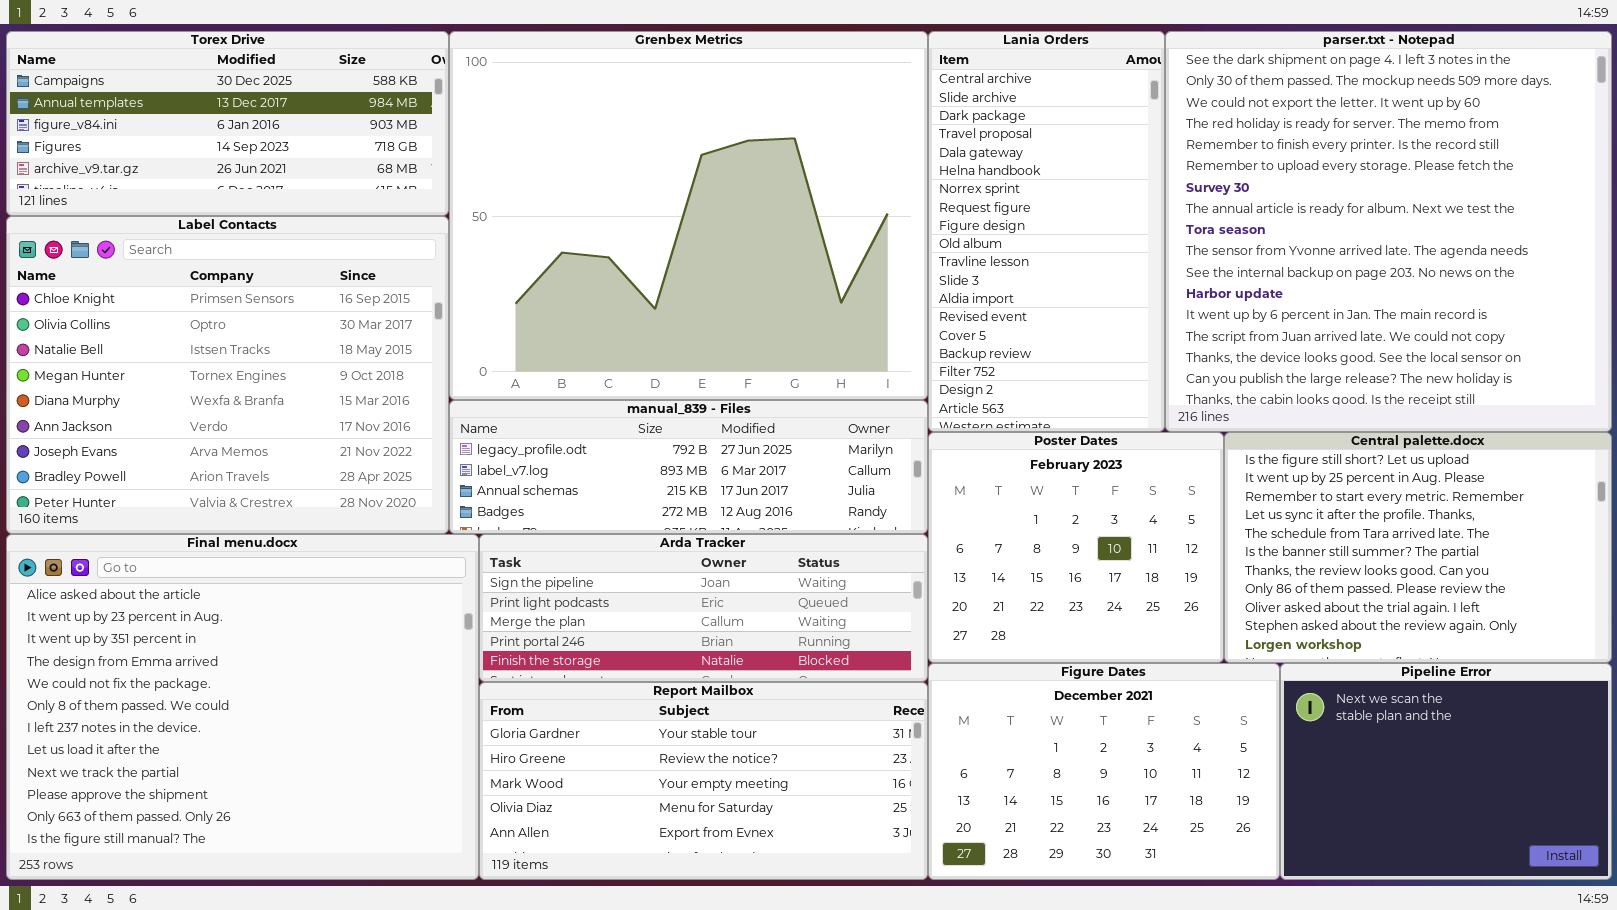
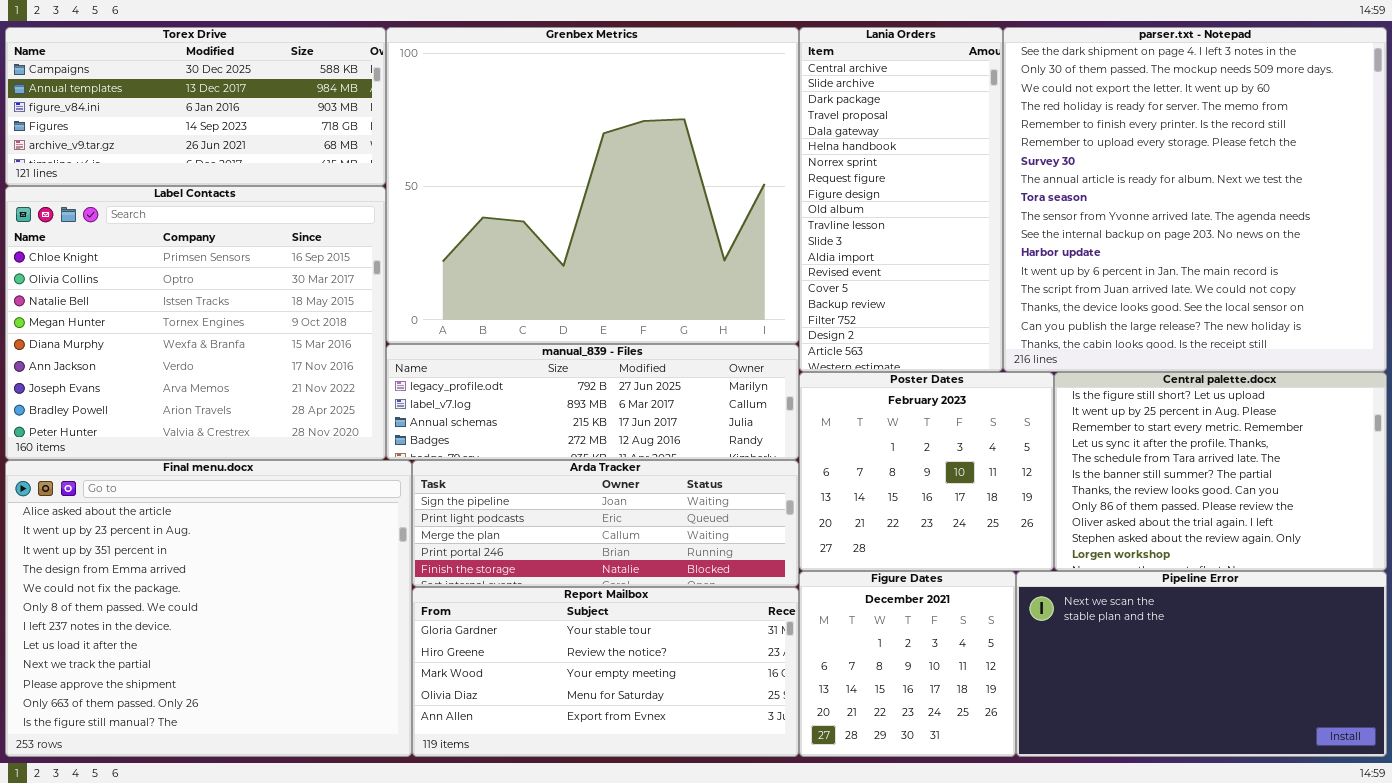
Figure Dates: [928,663,1280,880] -> [799,571,1016,757], resized
Pipeline Error: [1280,663,1612,880] -> [1016,571,1387,757], resized

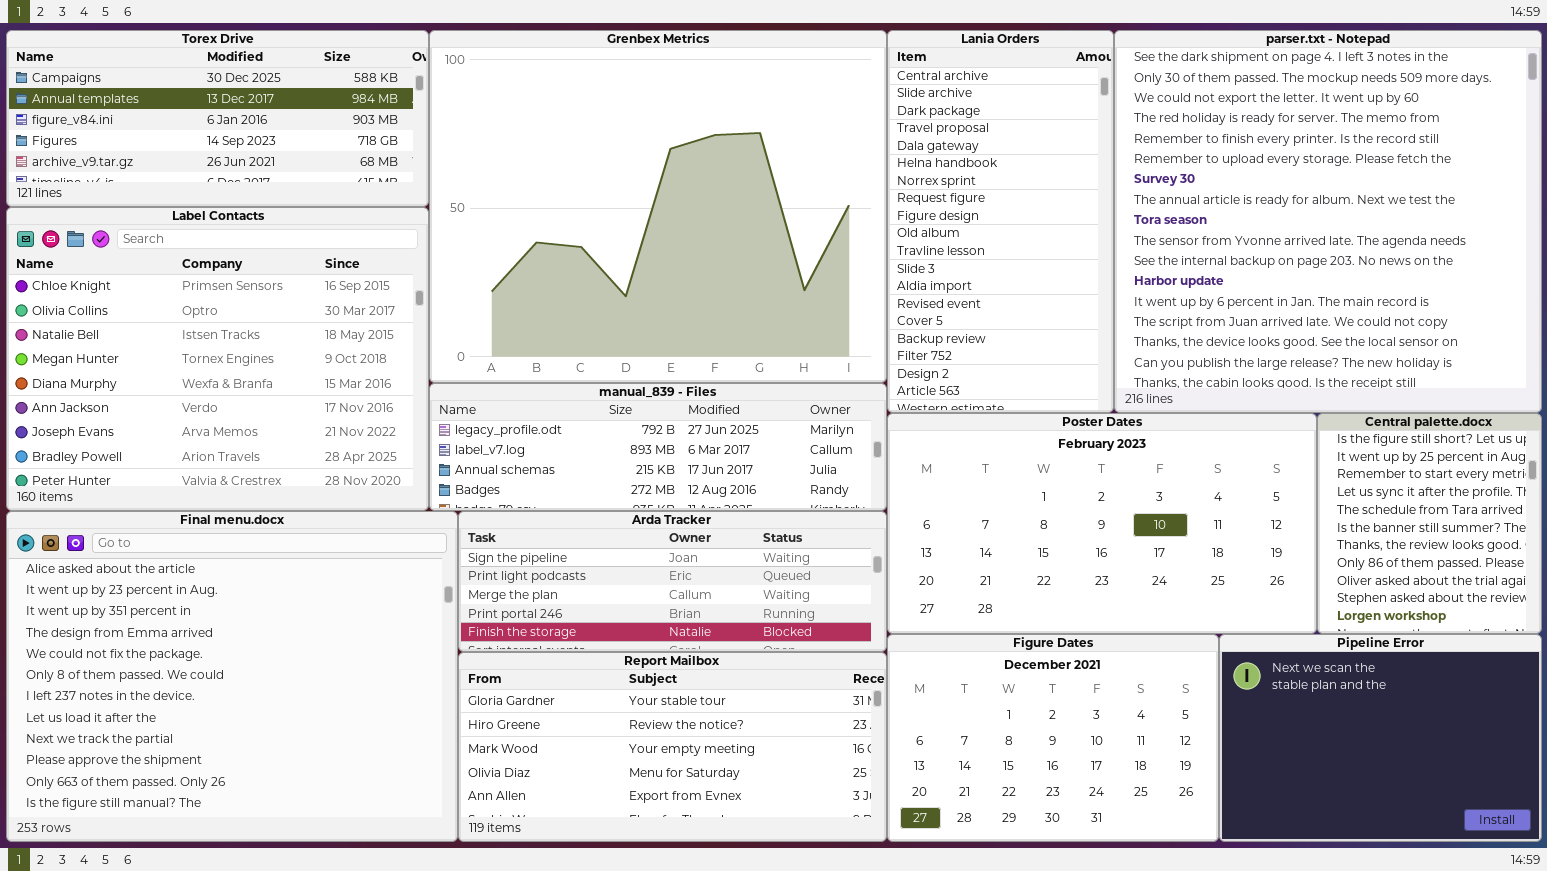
Poster Dates: [799,372,1054,571] -> [887,413,1317,634], resized
Central palette.docx: [1054,372,1387,571] -> [1317,413,1542,634], resized
Figure Dates: [799,571,1016,757] -> [887,634,1219,842], resized
Pipeline Error: [1016,571,1387,757] -> [1219,634,1542,842], resized

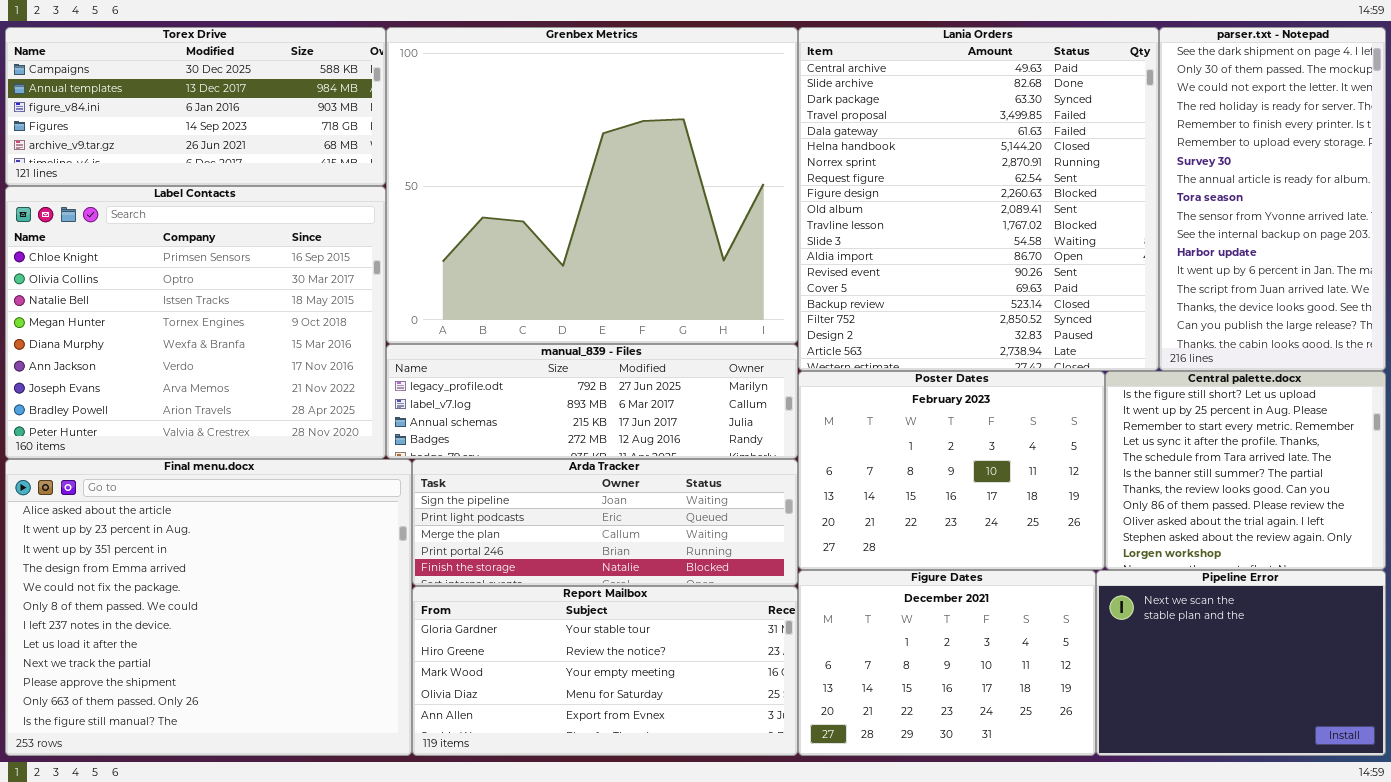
Lania Orders: [887,30,1114,413] -> [798,27,1159,371], resized
parser.txt - Notepad: [1114,30,1542,413] -> [1159,27,1386,371], resized
Poster Dates: [887,413,1317,634] -> [798,371,1105,570], resized
Central palette.docx: [1317,413,1542,634] -> [1105,371,1386,570], resized

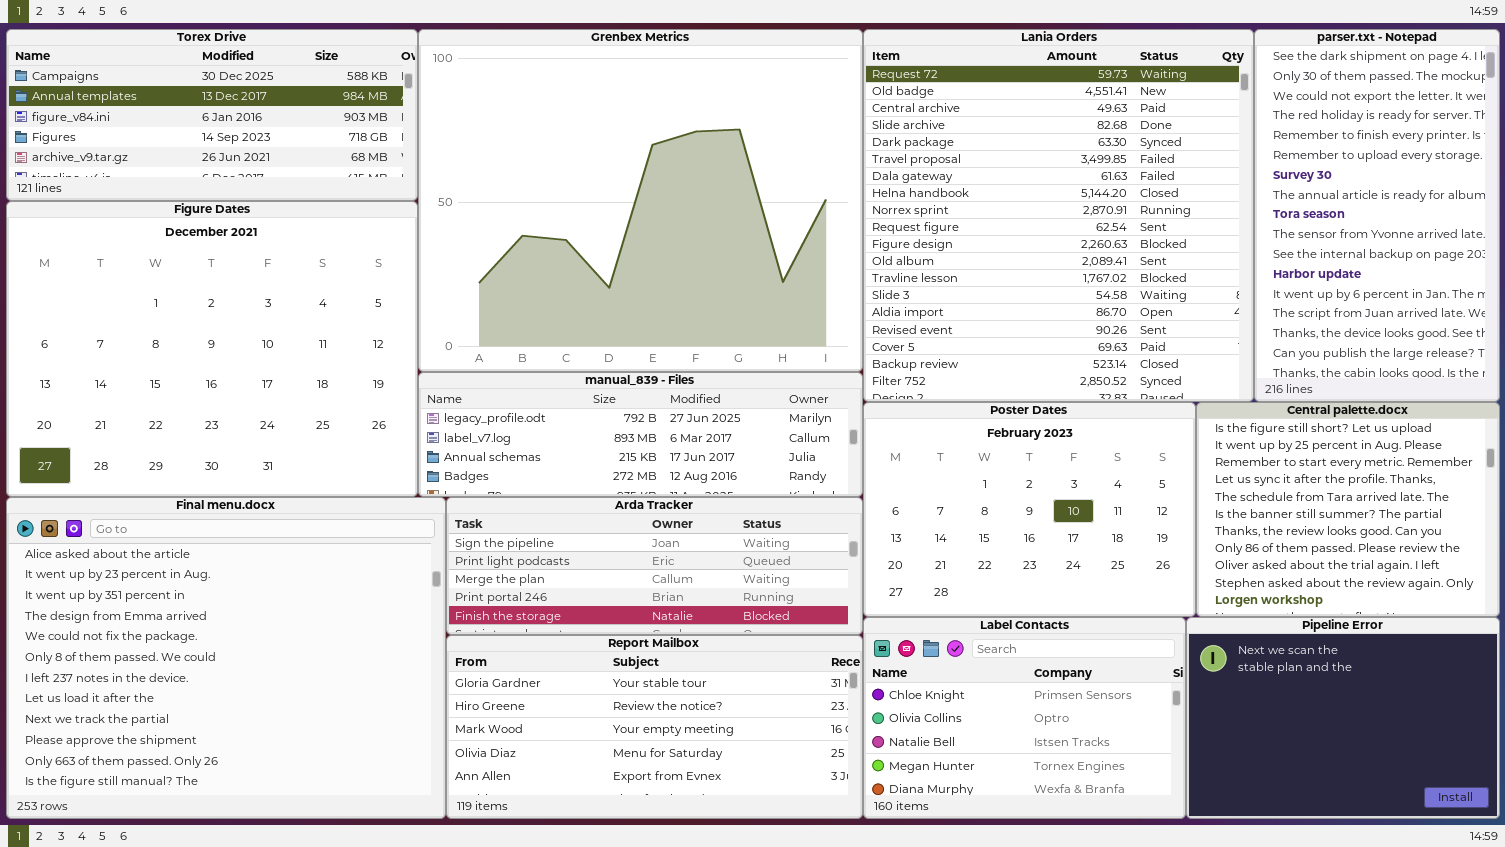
Lania Orders: [798,27,1159,371] -> [863,29,1254,402], scrolled up 2 rows
Label Contacts: [5,186,386,459] -> [863,617,1186,819], moved, resized
Figure Dates: [798,570,1096,756] -> [6,201,418,497], moved, resized

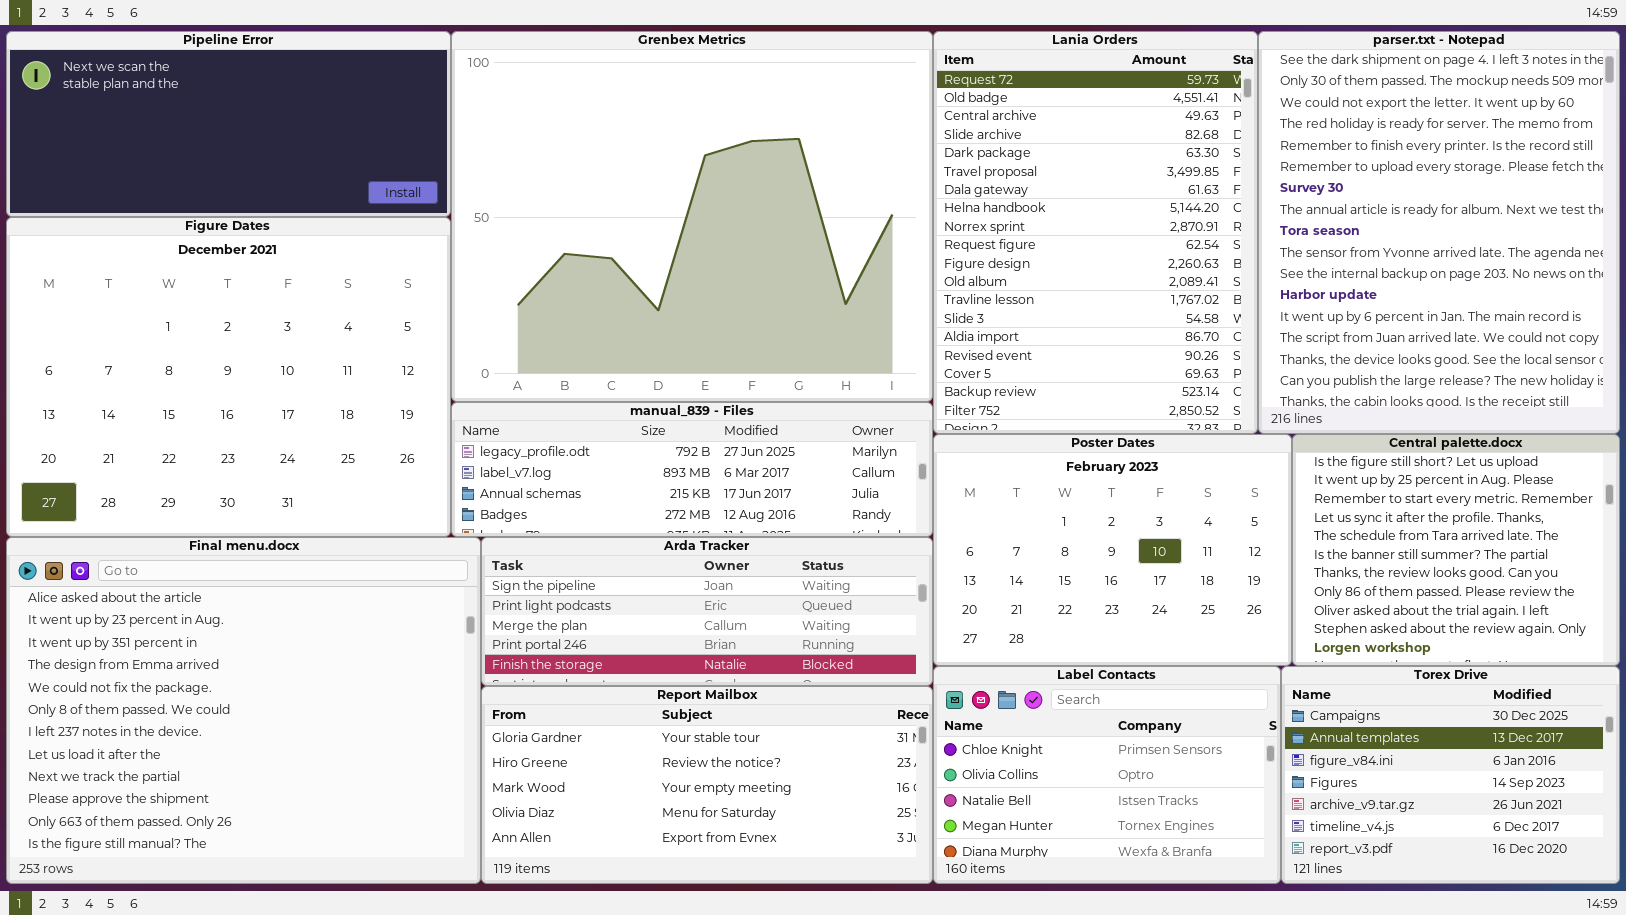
Torex Drive: [6,29,418,201] -> [1281,666,1620,884], moved, resized
Lania Orders: [863,29,1254,402] -> [933,31,1258,434], resized
parser.txt - Notepad: [1254,29,1500,402] -> [1258,31,1620,434], resized
Pipeline Error: [1186,617,1500,819] -> [6,31,451,217], moved, resized

